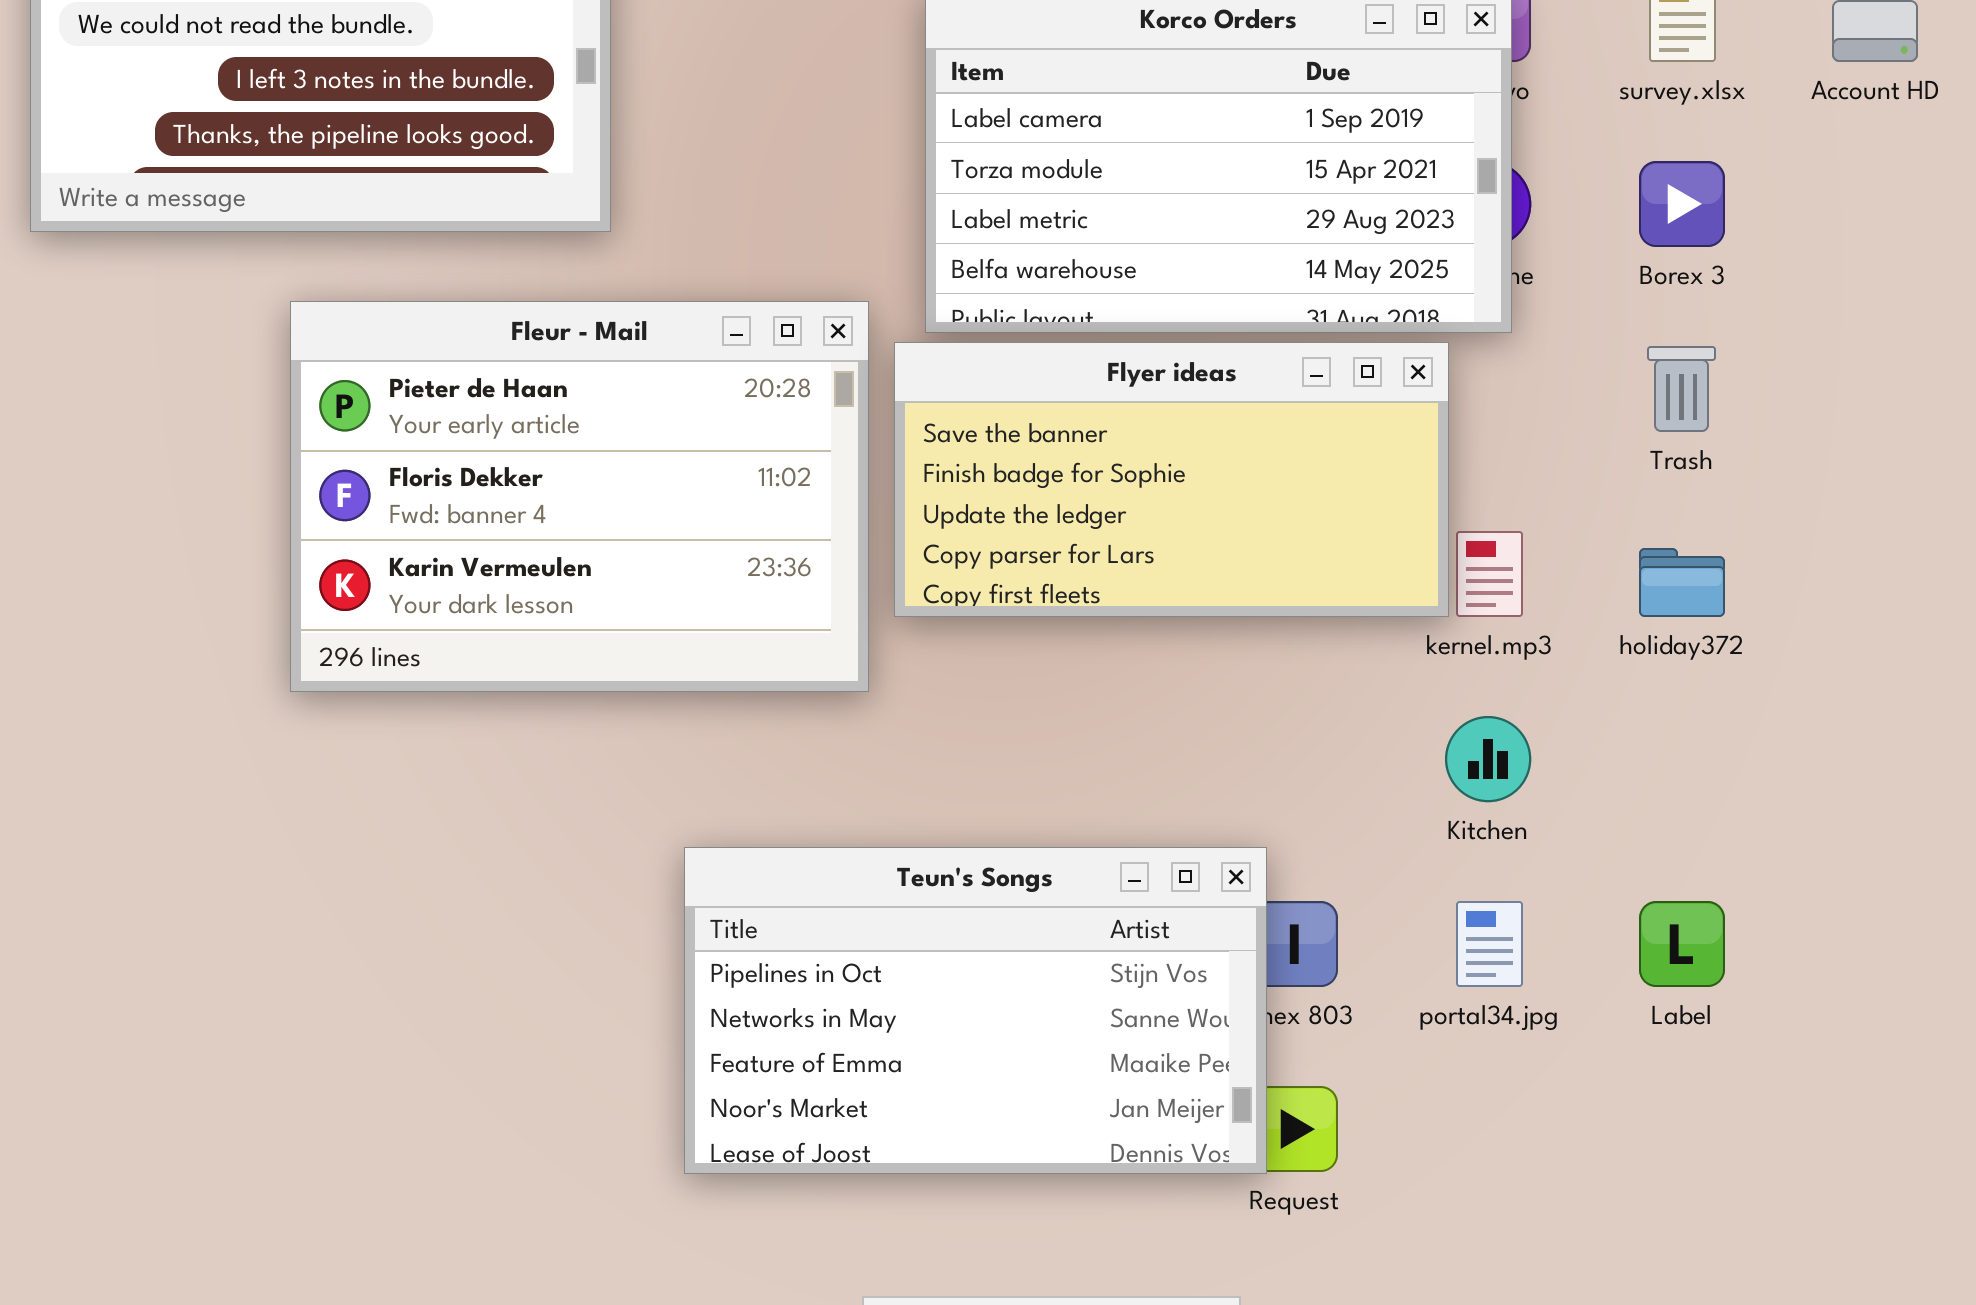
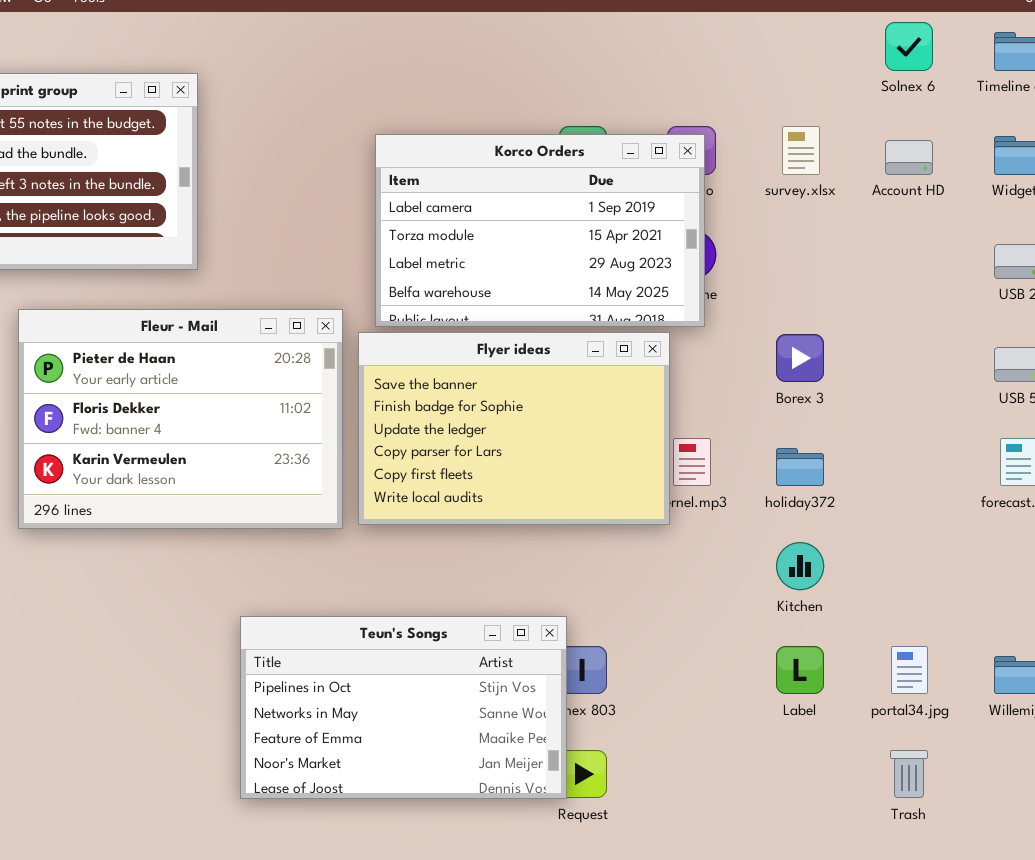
Borex 3: [1639,161,1725,247] -> [776,334,824,382], moved
Flyer ideas: [894,342,1449,617] -> [358,332,670,525], resized
Trash: [1647,346,1716,432] -> [890,750,928,798], moved
Kitchen: [1445,716,1531,802] -> [776,542,824,590], moved
portal34.jpg: [1456,901,1523,987] -> [891,646,928,694], moved

